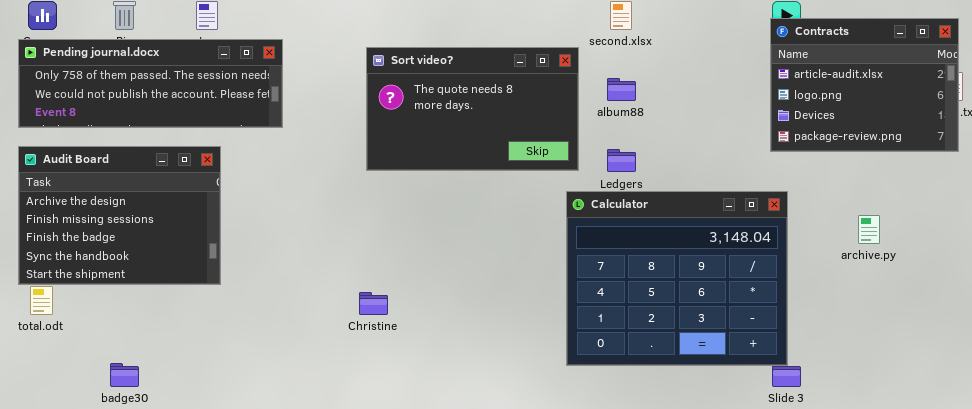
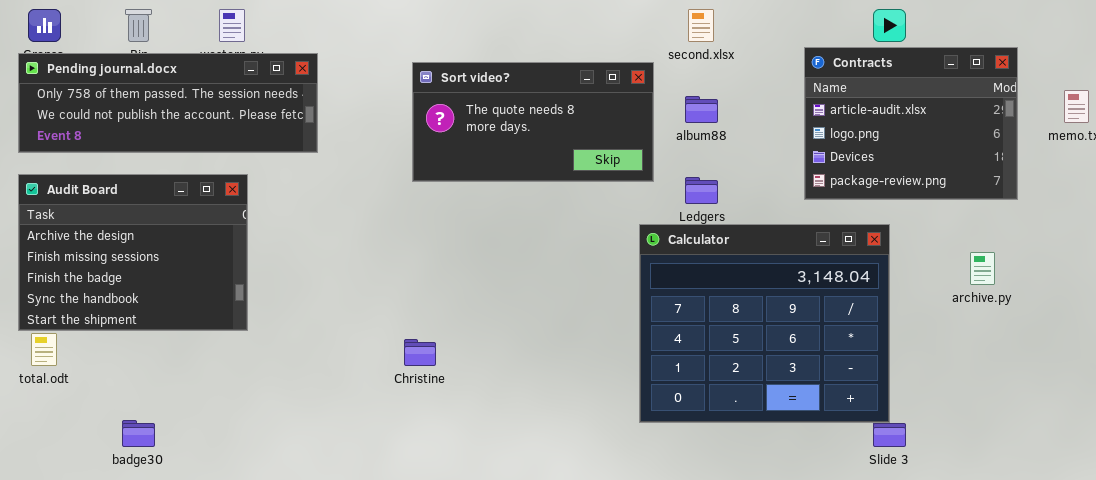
Contracts: [770,18,959,152] -> [804,47,1018,200], moved
Sort video?: [366,47,579,171] -> [412,62,654,182], resized

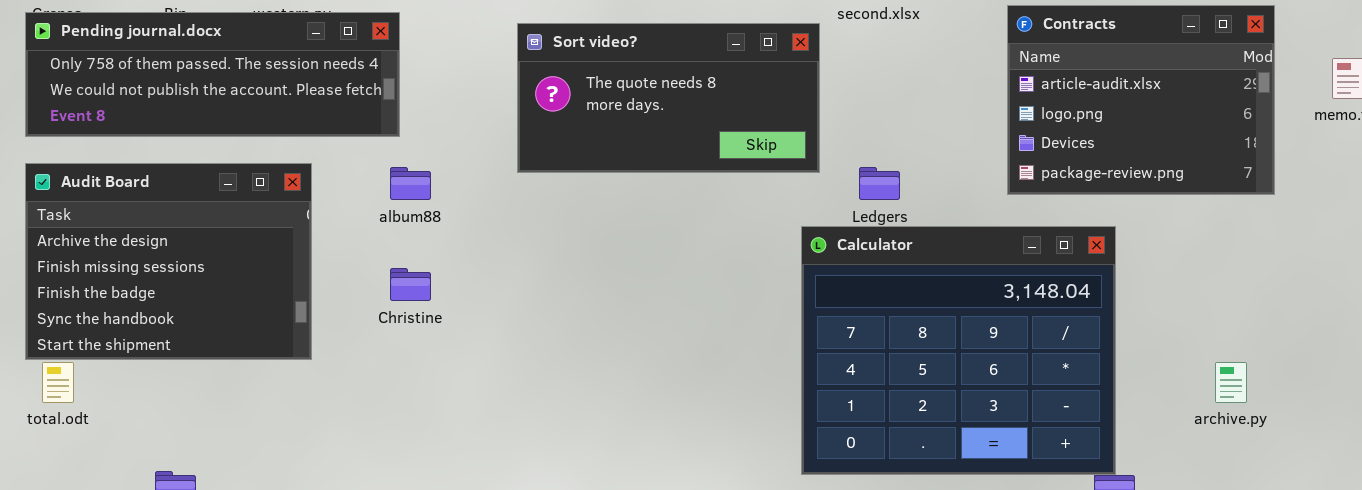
album88: [685,96,718,123] -> [390,167,431,200], moved
archive.py: [970,252,995,285] -> [1215,362,1247,403], moved
Christine: [404,339,436,366] -> [390,268,431,301], moved

